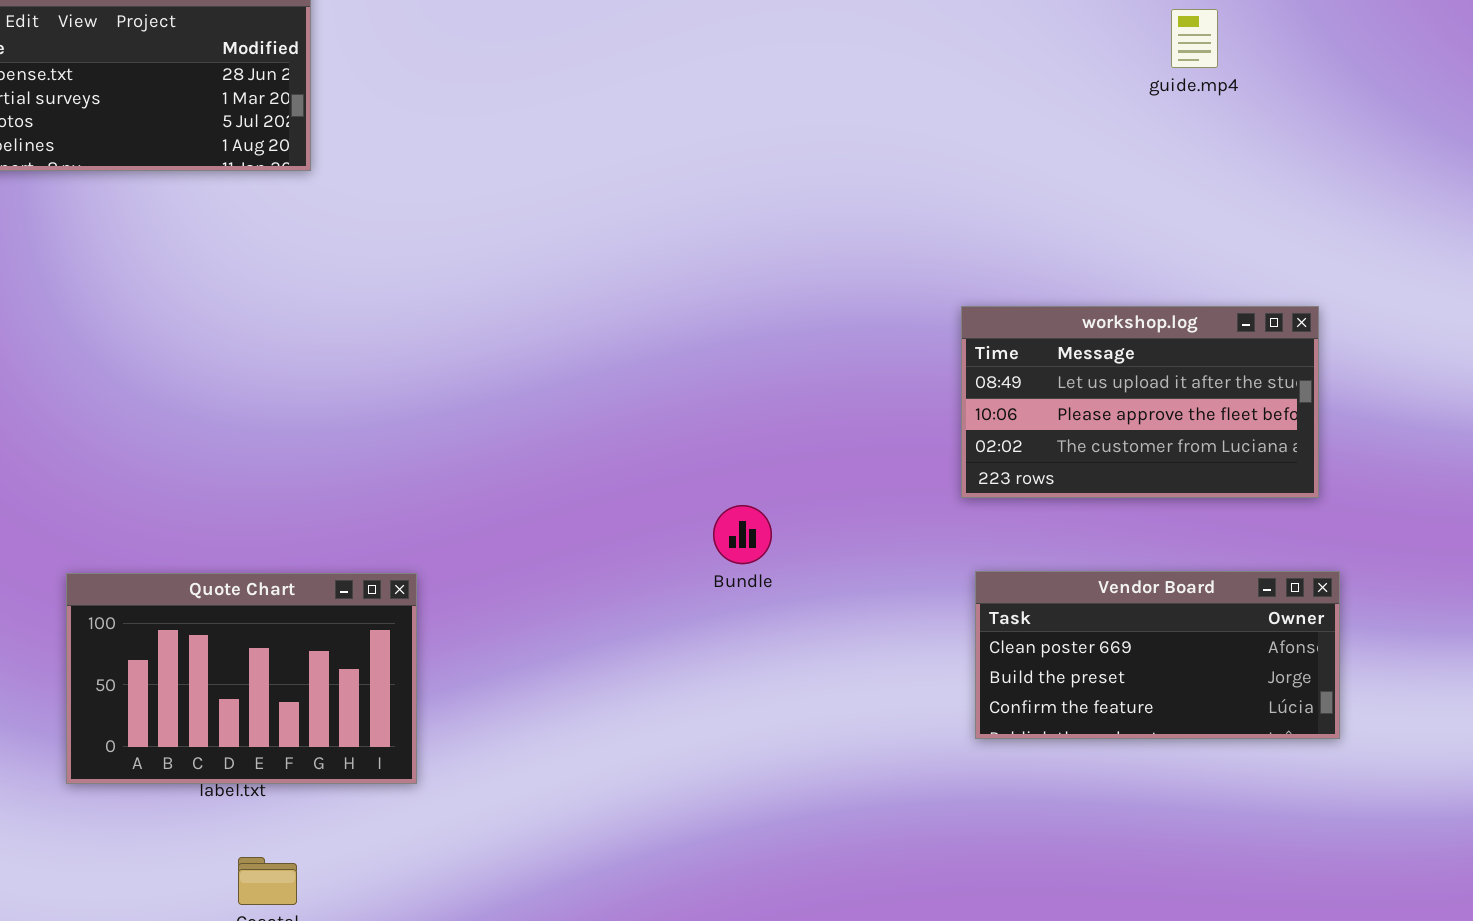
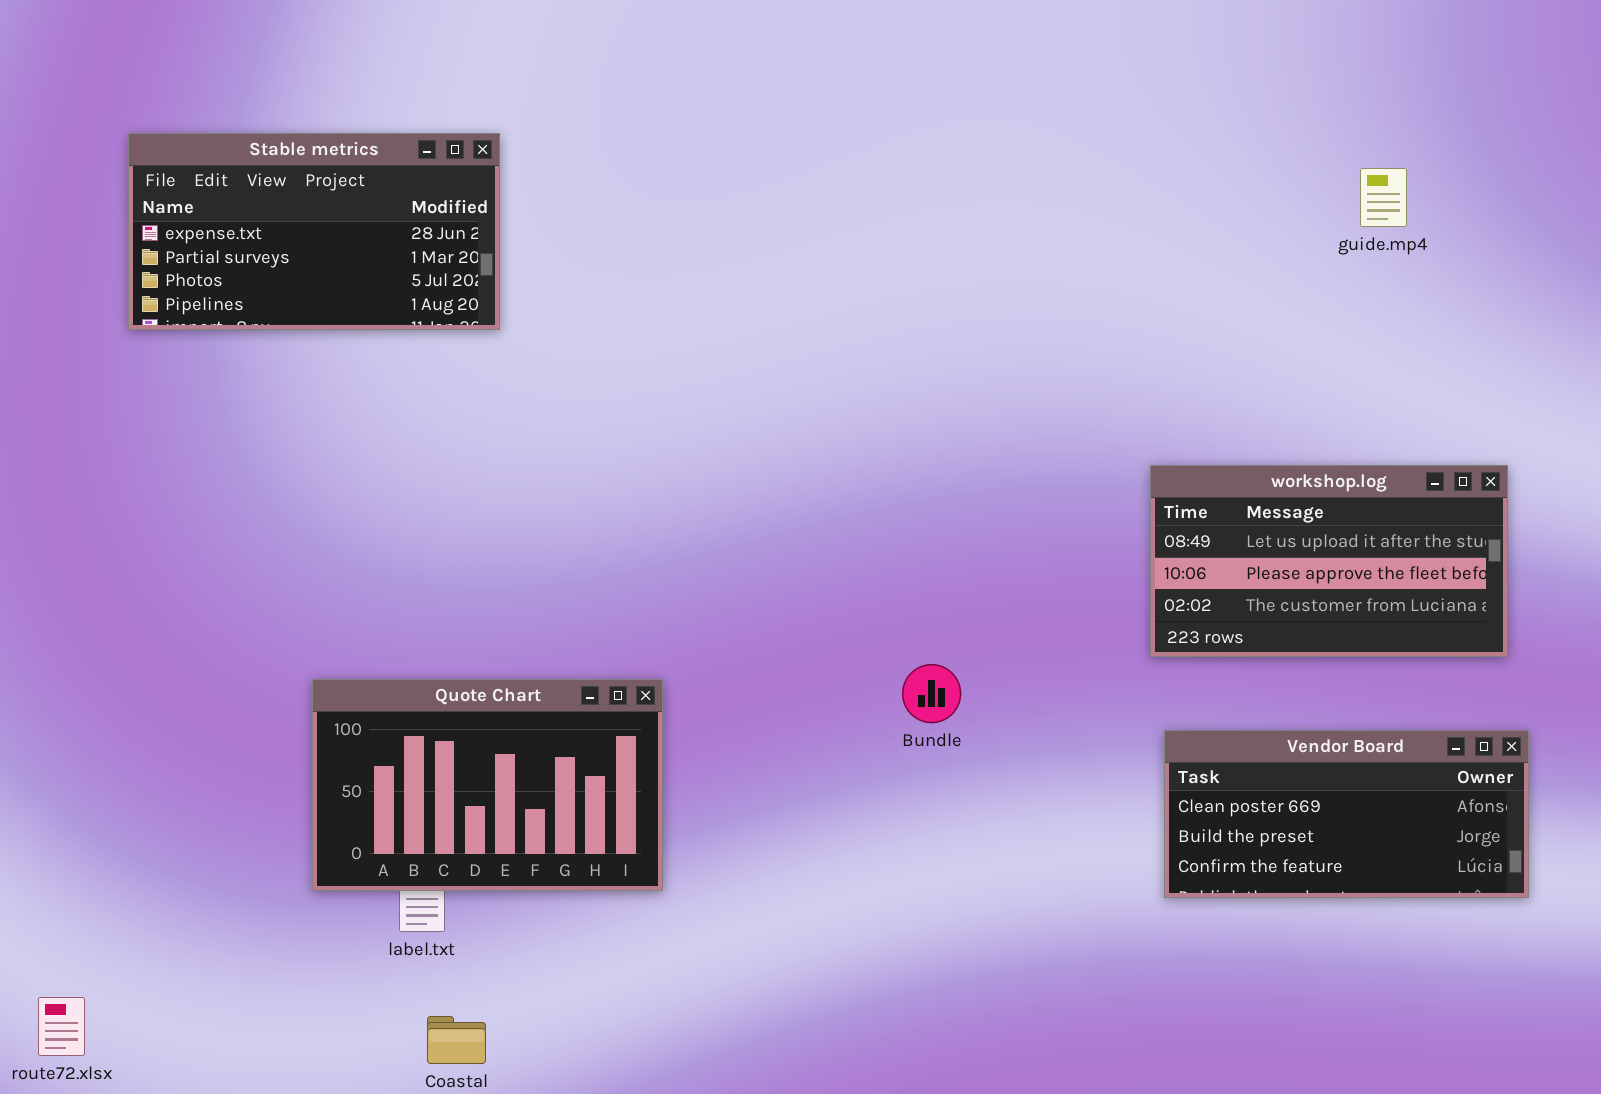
Quote Chart: [66,573,417,784] -> [312,679,663,891], moved

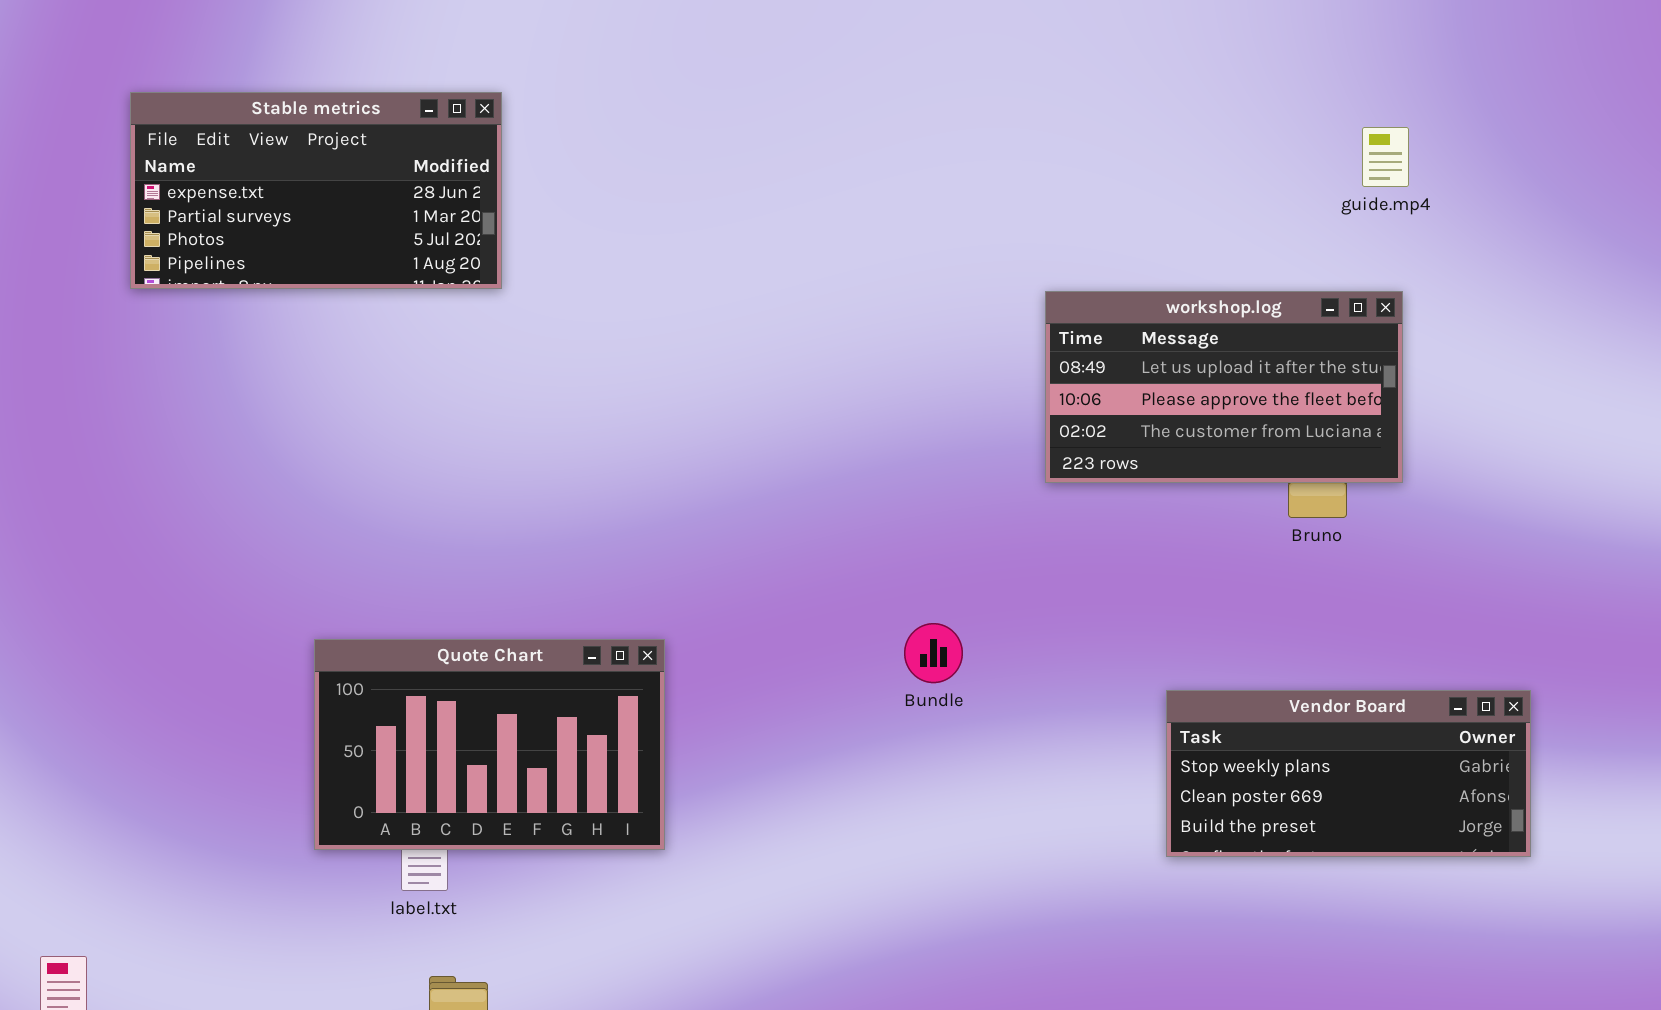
workshop.log: [1150,465,1508,657] -> [1045,291,1403,483], moved
Vendor Board: [1164,730,1529,898] -> [1166,690,1531,857], scrolled up 1 row

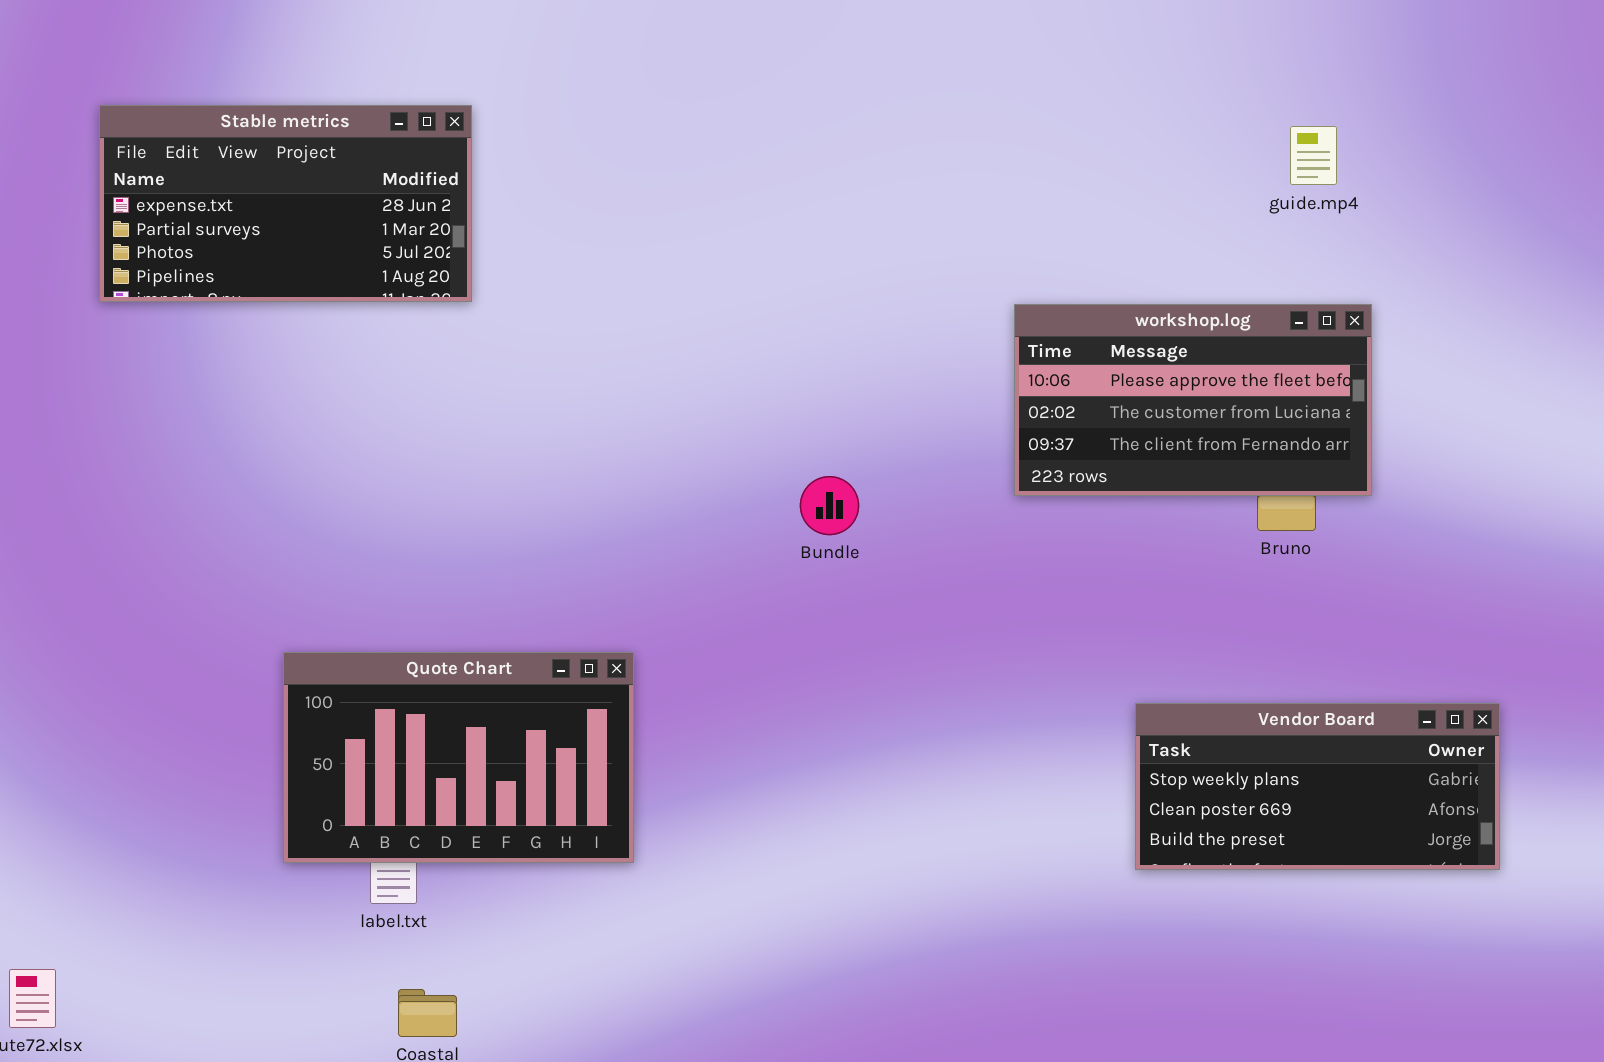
guide.mp4: [1362,127,1409,187] -> [1290,126,1337,185], moved
workshop.log: [1045,291,1403,483] -> [1014,304,1372,496], scrolled down 1 row
Bundle: [904,623,963,683] -> [800,476,859,535], moved

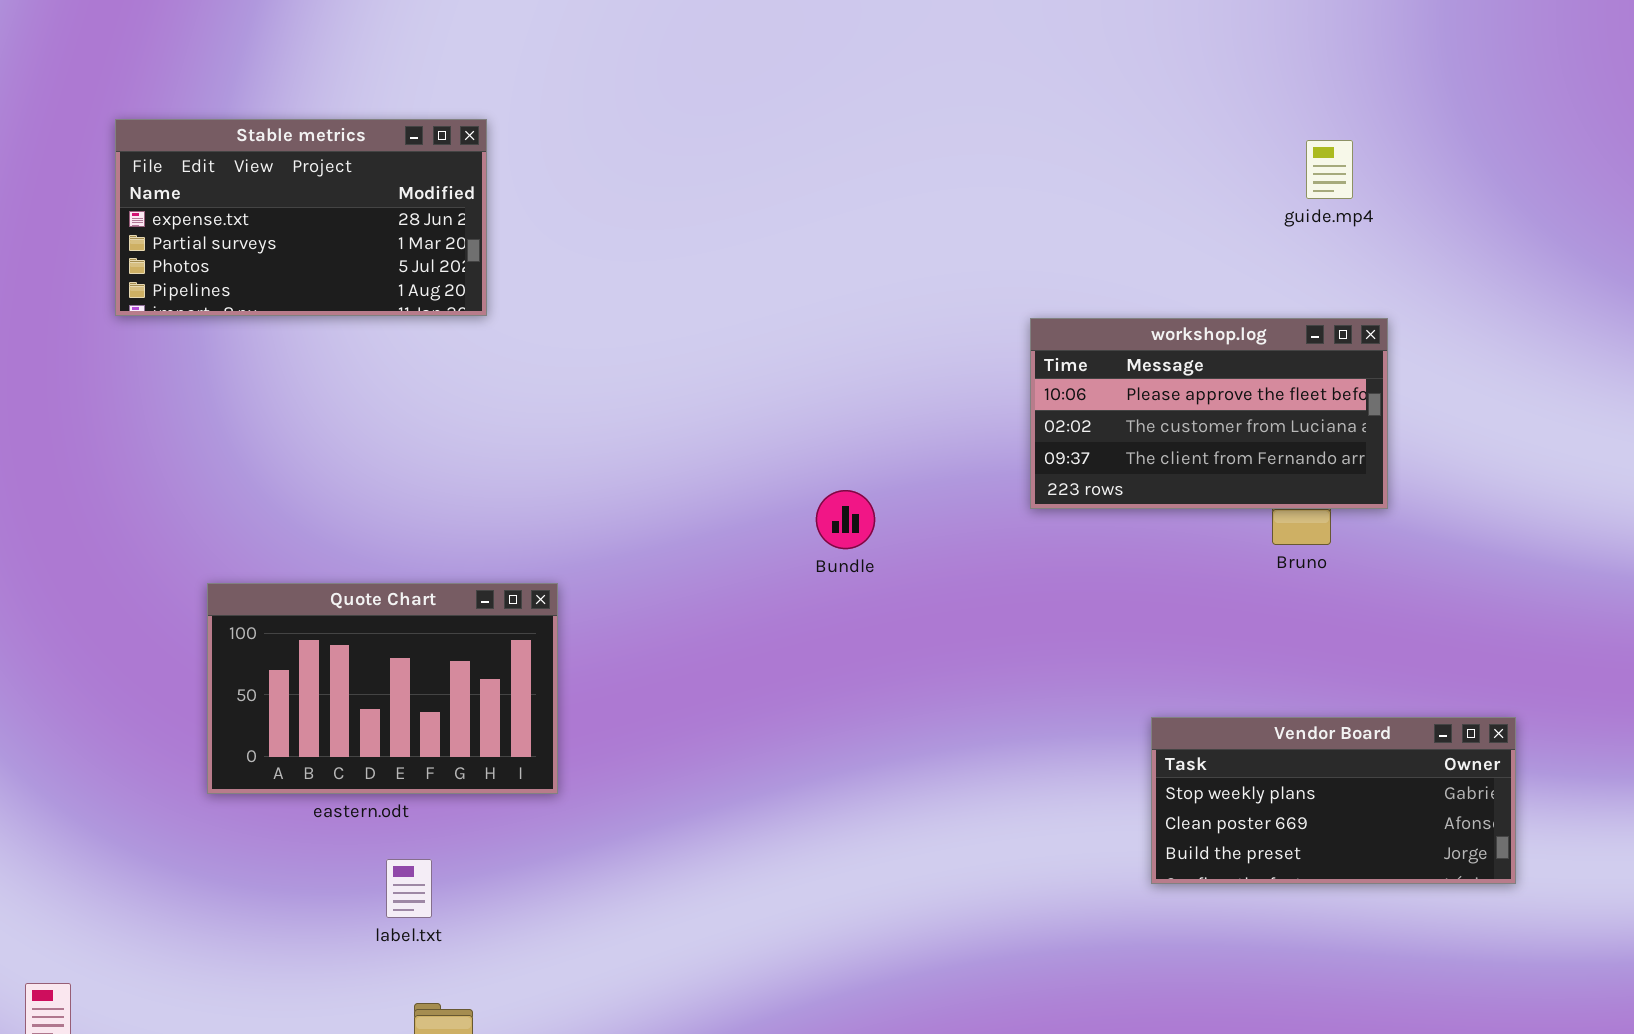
Quote Chart: [283,652,634,863] -> [207,583,558,794], moved

